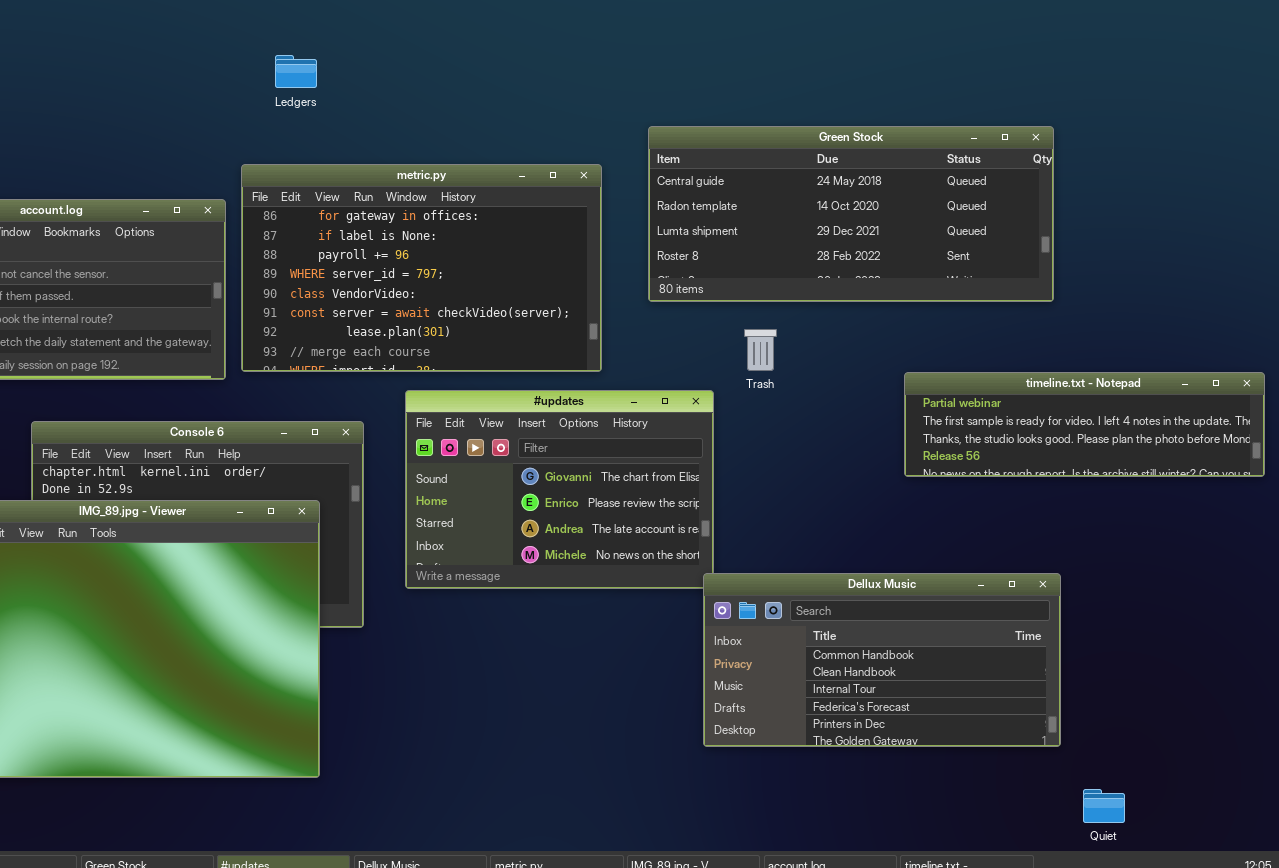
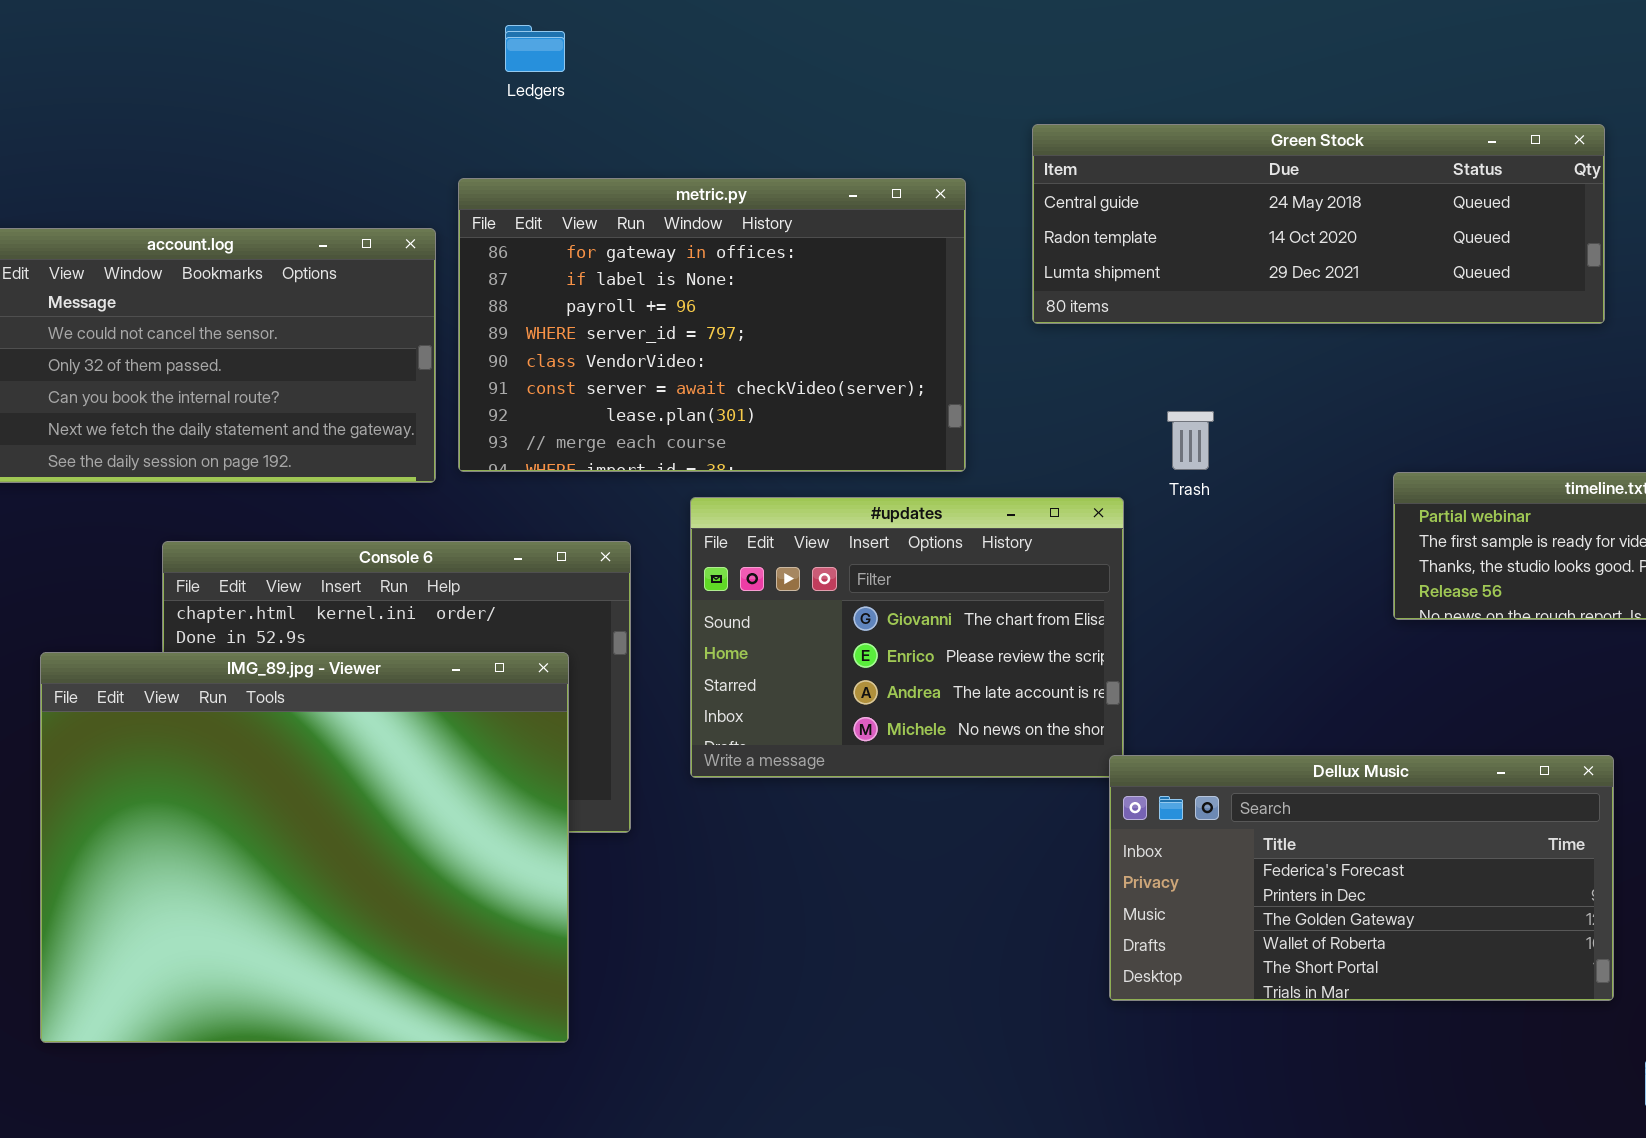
Green Stock: [648,126,1054,302] -> [1032,124,1605,324], resized
Dellux Music: [703,573,1061,747] -> [1109,755,1614,1001], scrolled down 3 rows

